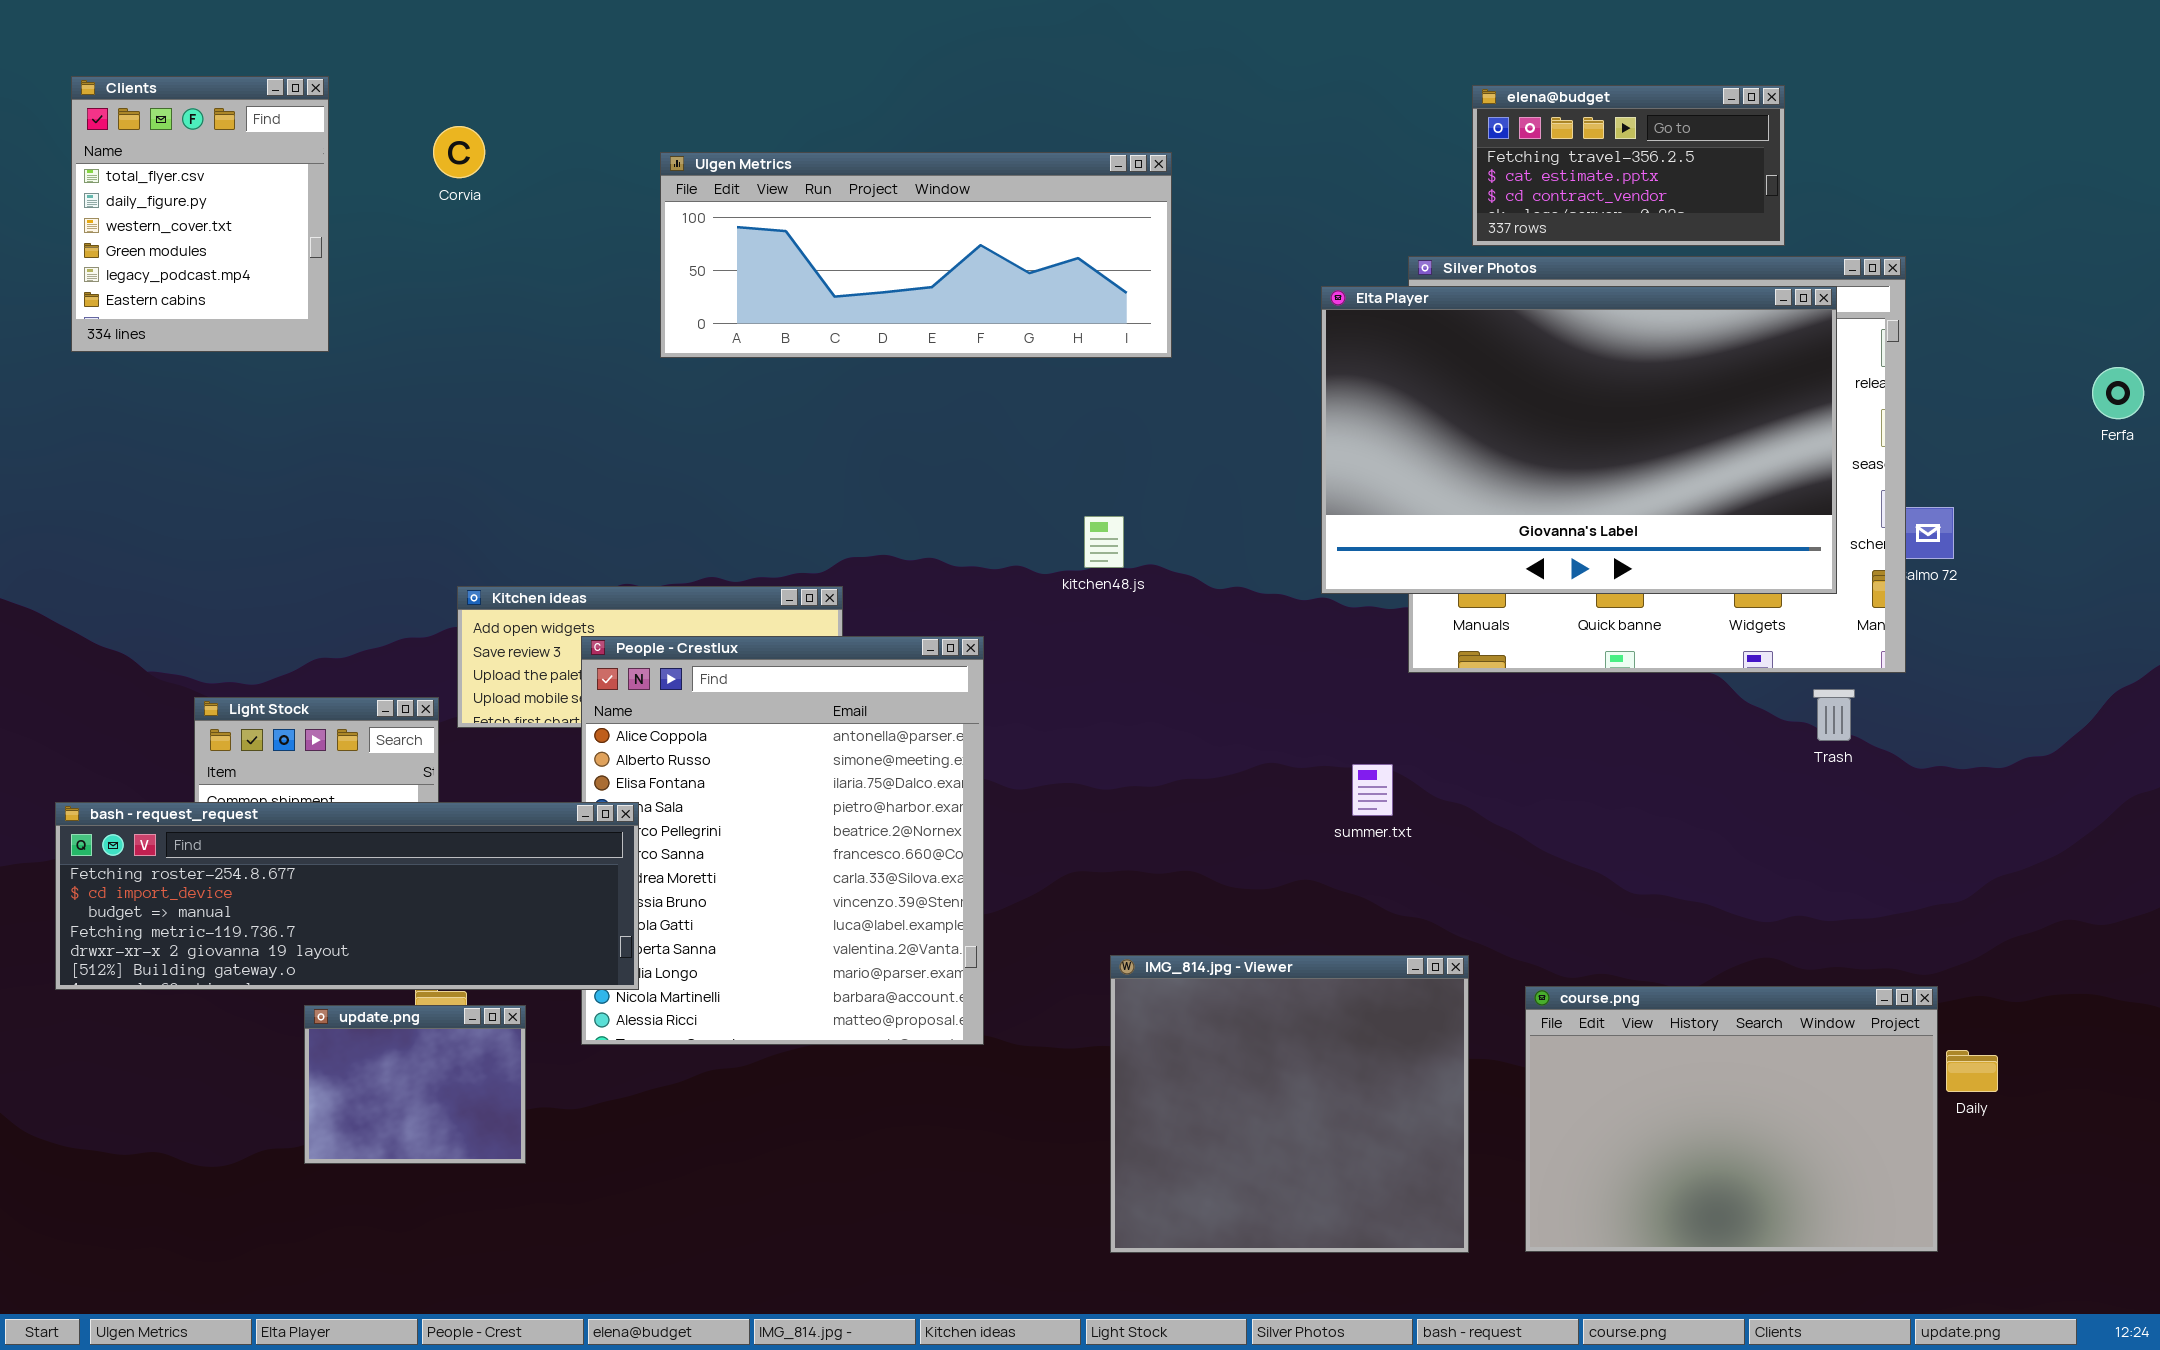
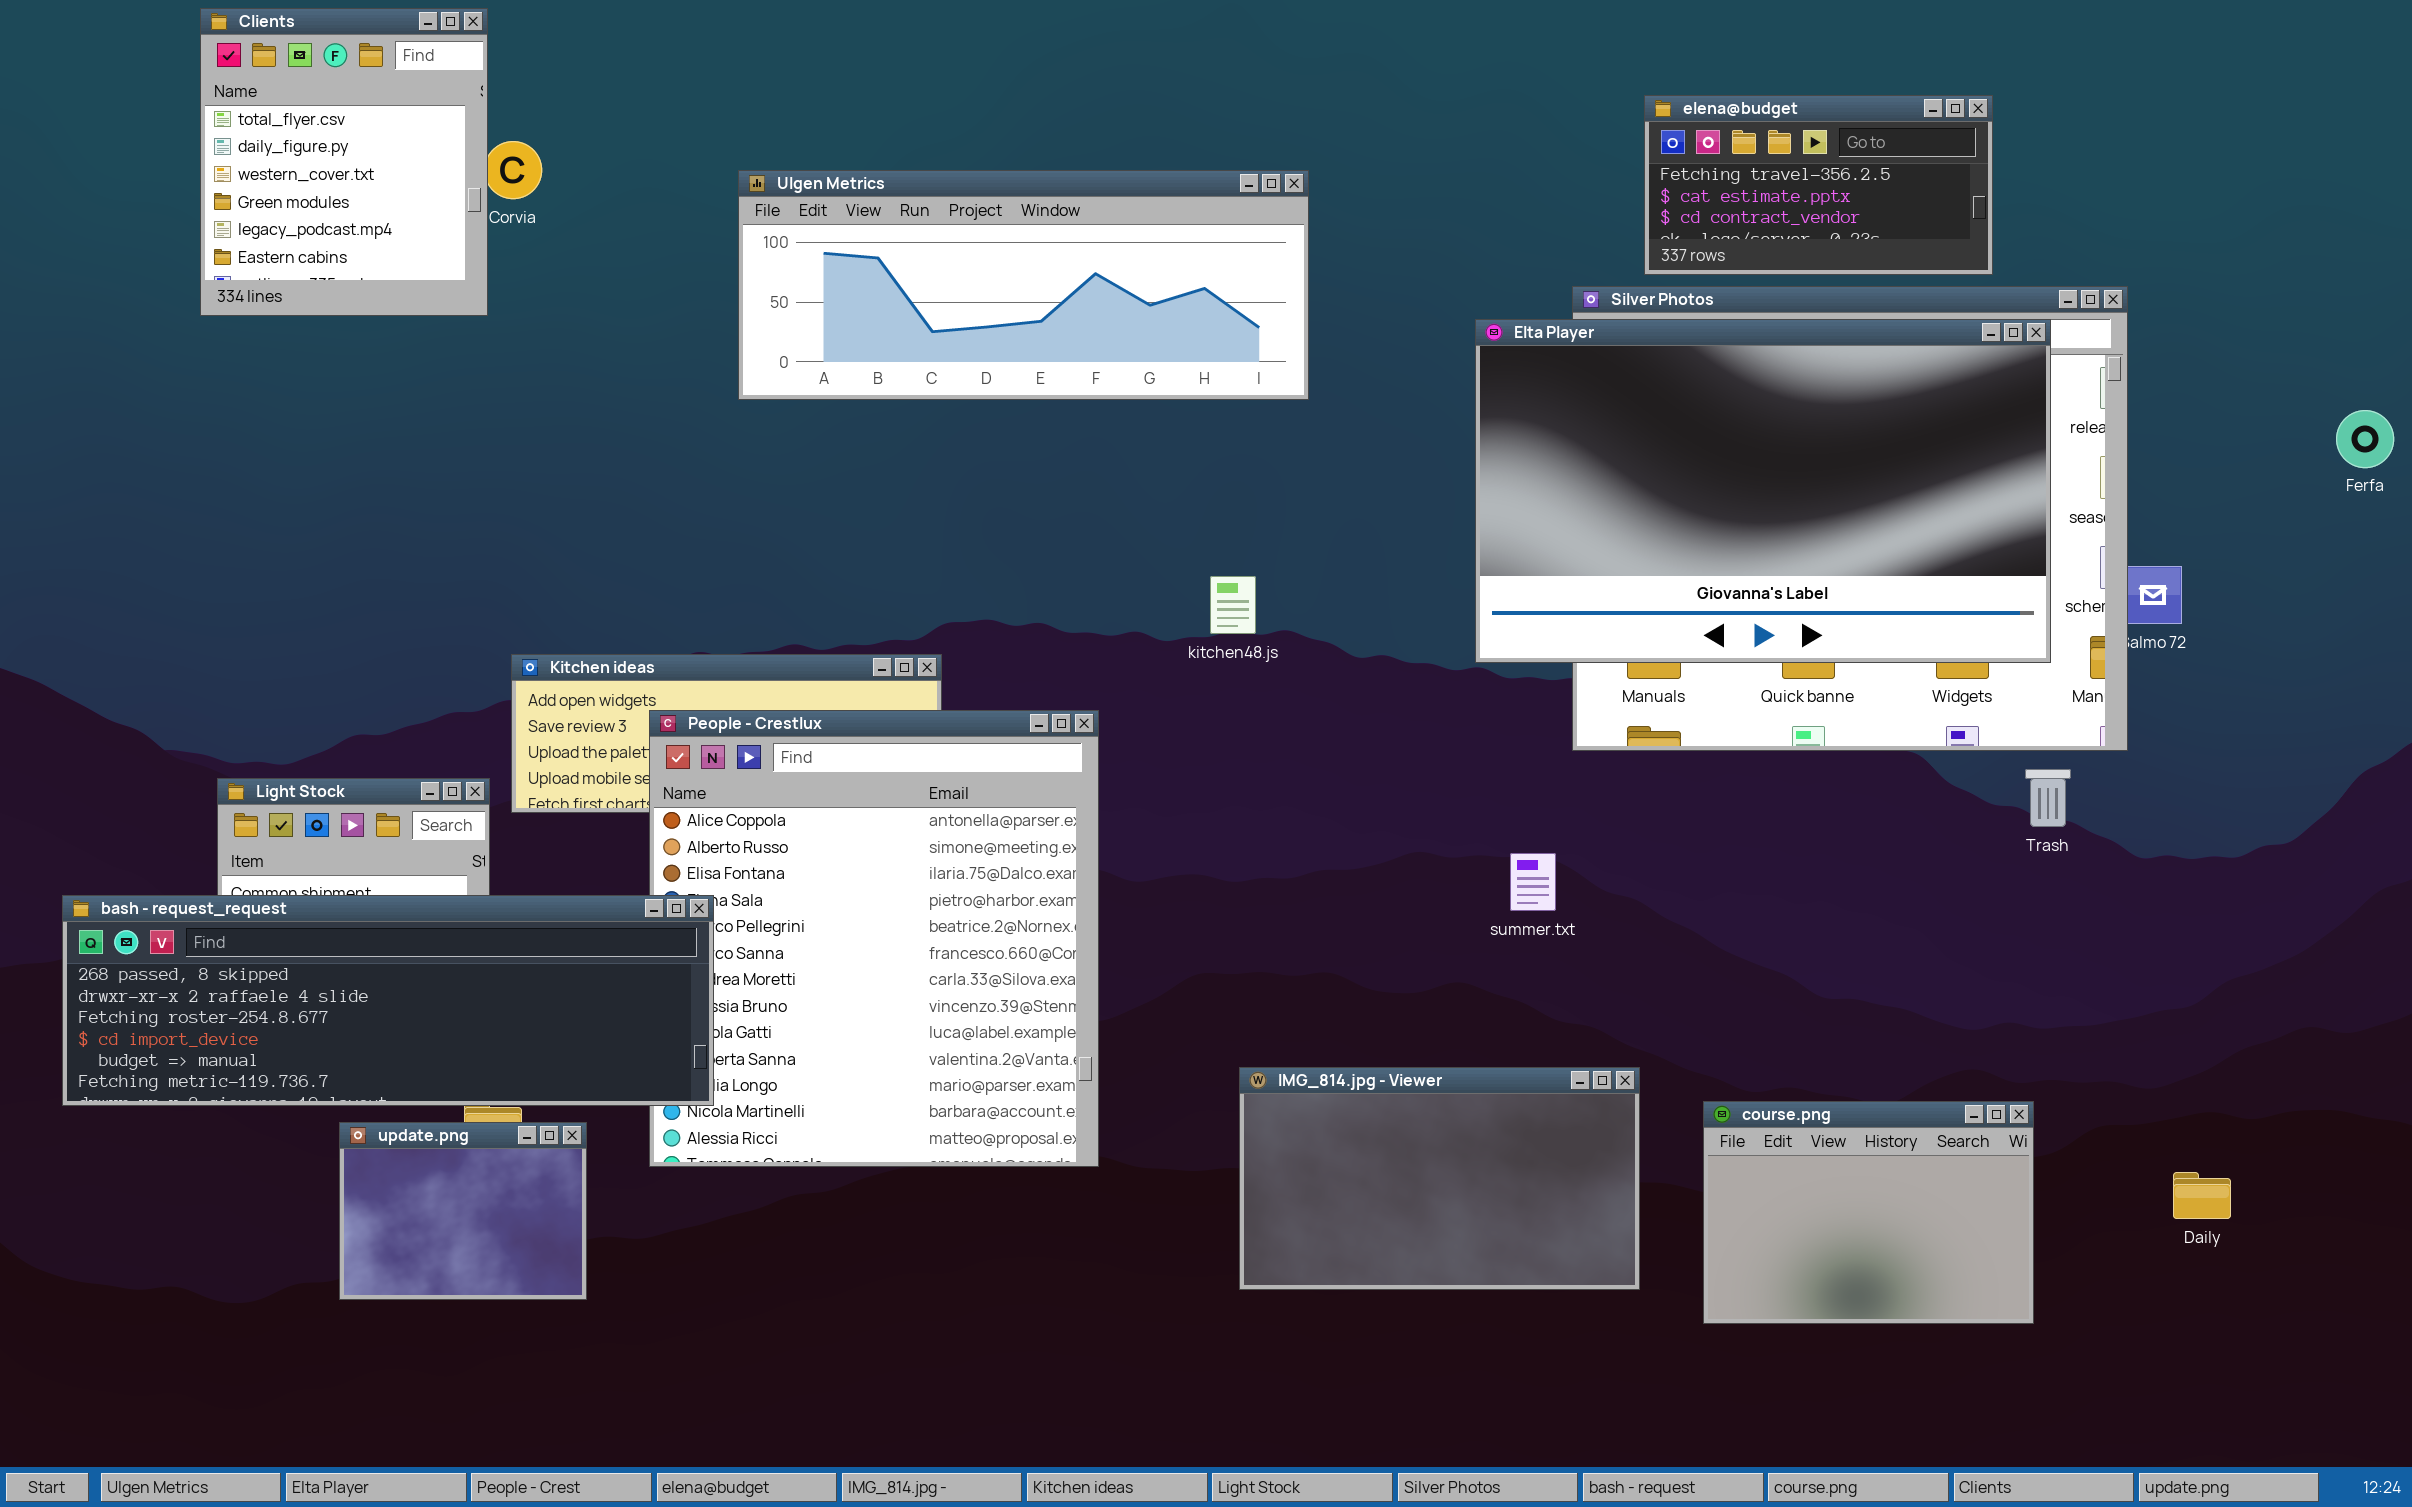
Clients: [71,76,329,352] -> [200,8,488,316], moved
bash - request_request: [55,802,639,990] -> [62,895,714,1106], scrolled up 2 rows
IMG_814.jpg - Viewer: [1110,955,1469,1253] -> [1239,1067,1640,1290], resized
course.png: [1525,986,1938,1252] -> [1703,1101,2034,1324], resized

